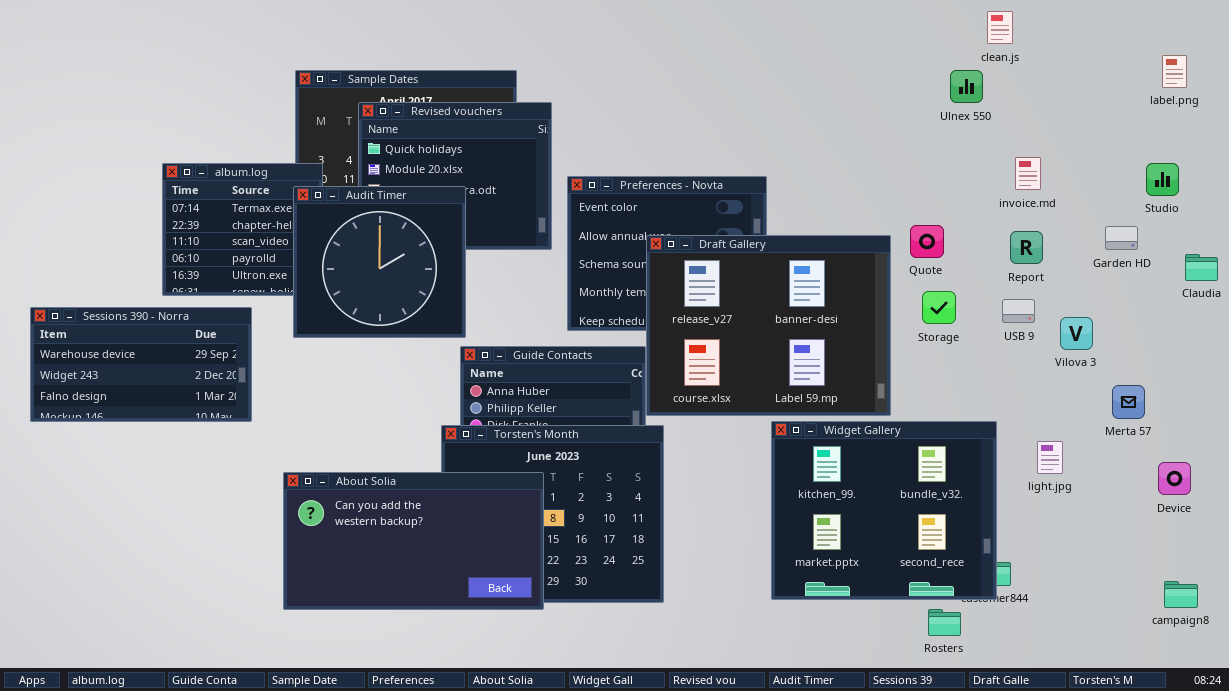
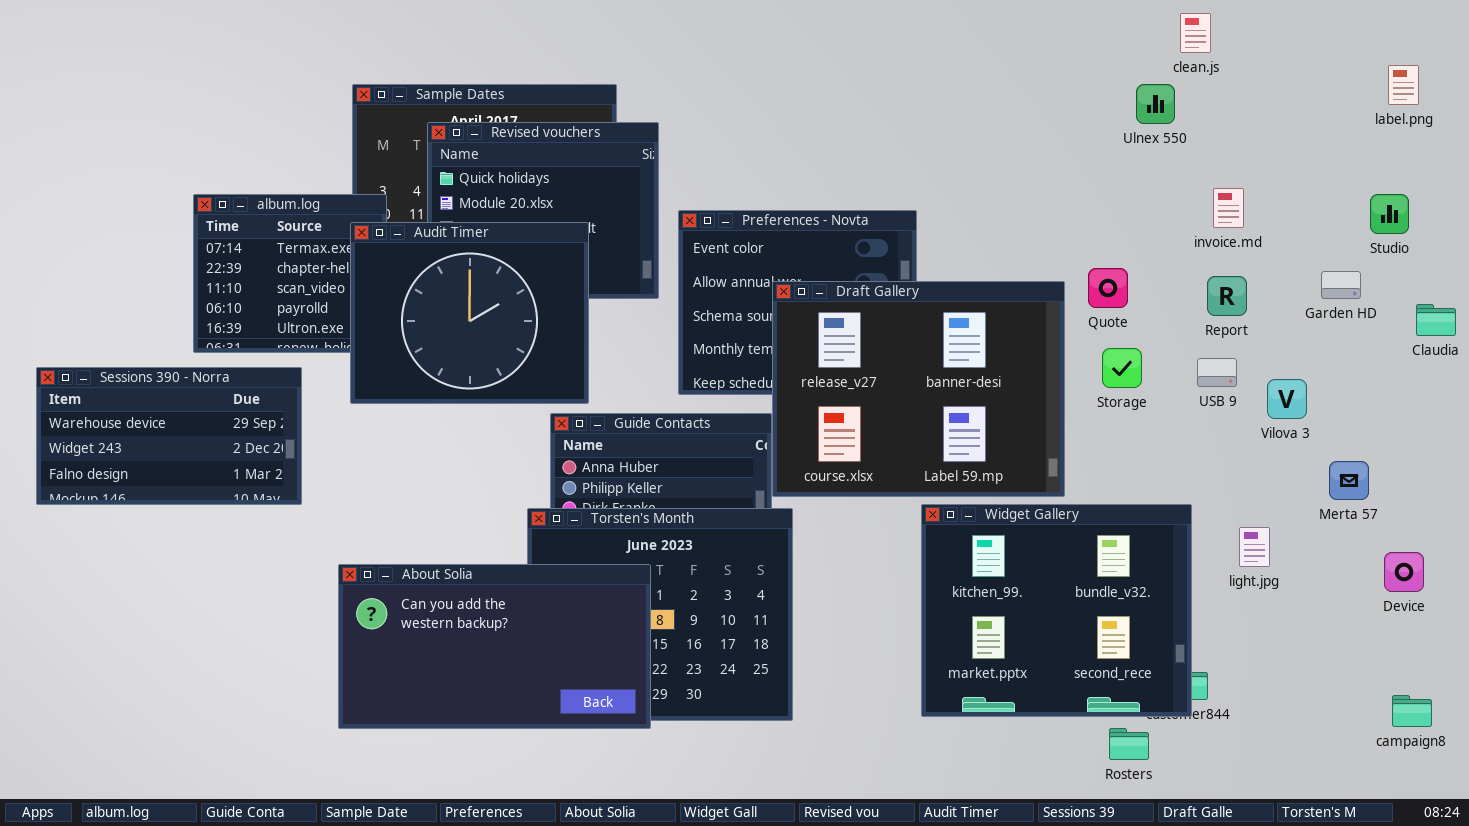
Audit Timer: [293,186,466,338] -> [350,222,589,404], resized

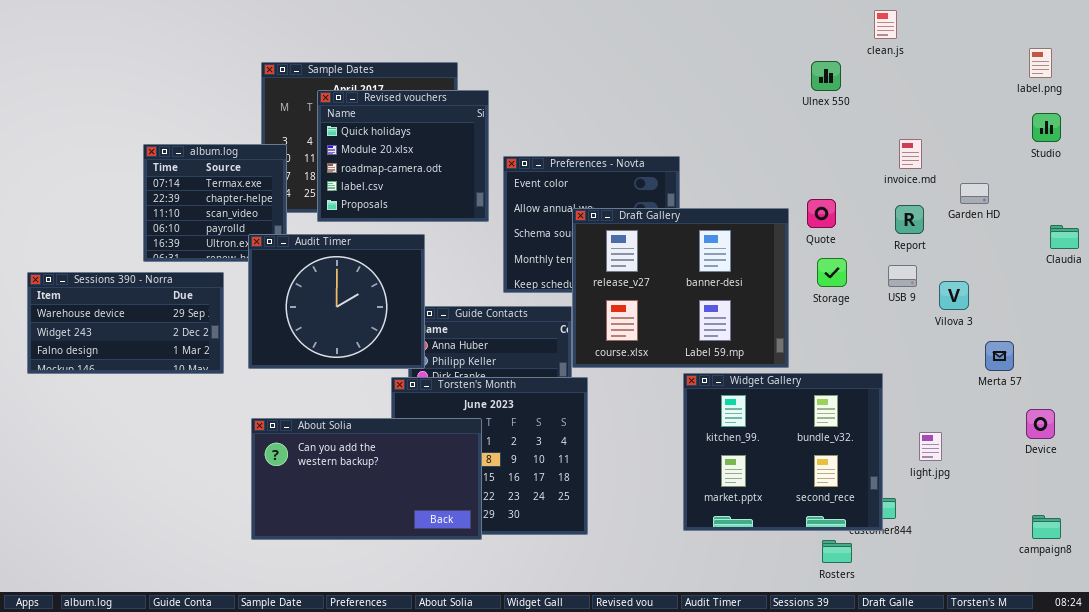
Ulnex 550: [1136,84,1175,124] -> [811,61,841,91], moved
Studio: [1370,194,1409,234] -> [1032,113,1061,142], moved
Audit Timer: [350,222,589,404] -> [248,234,425,369], moved
Garden HD: [1321,271,1361,299] -> [960,183,989,204], moved
light.jpg: [1239,527,1270,567] -> [919,432,942,461], moved

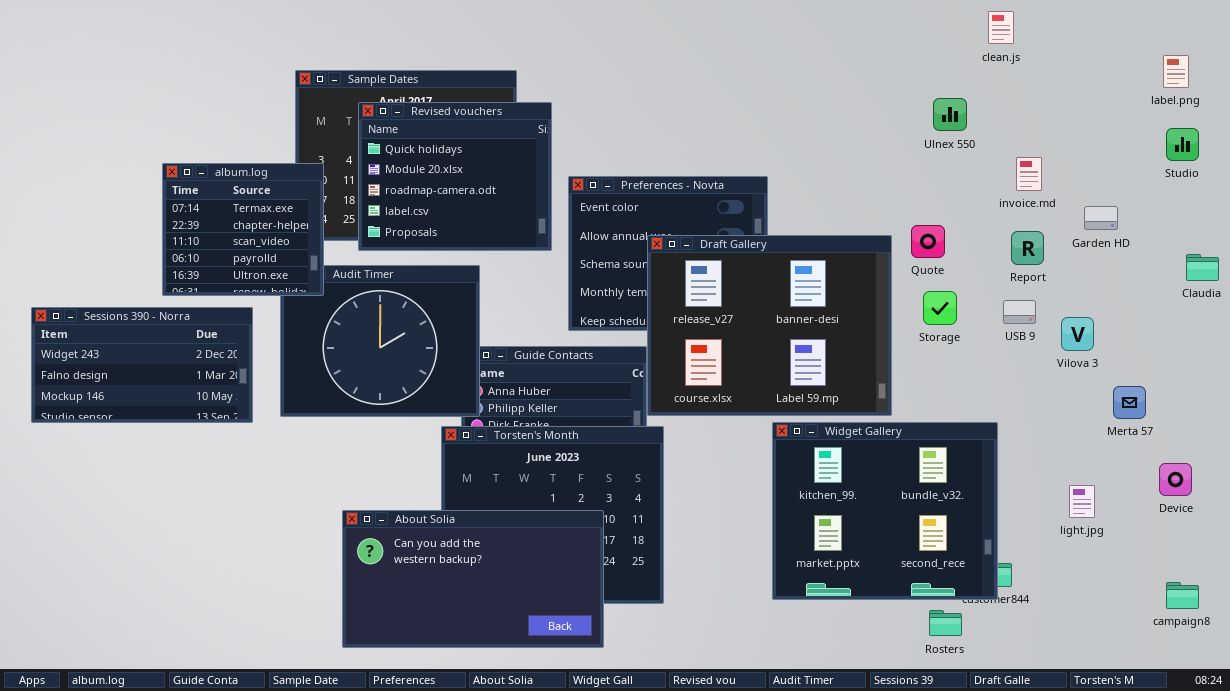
Ulnex 550: [811,61,841,91] -> [933,98,967,131], moved
album.log: [143,144,287,262] -> [162,163,324,296], raised
Sessions 390 - Norra: [27,272,224,374] -> [31,307,253,423], scrolled down 1 row
About Solia: [251,418,482,540] -> [342,510,604,648], moved
light.jpg: [919,432,942,461] -> [1069,485,1095,518], moved

